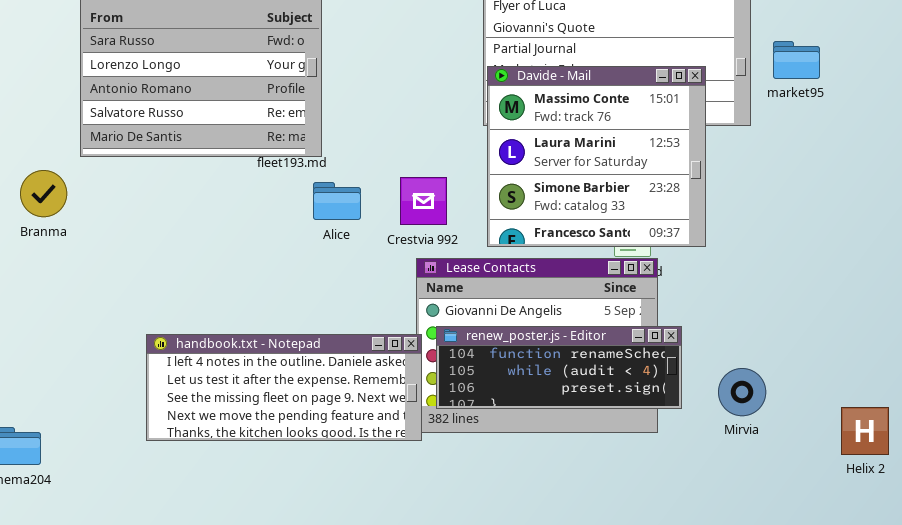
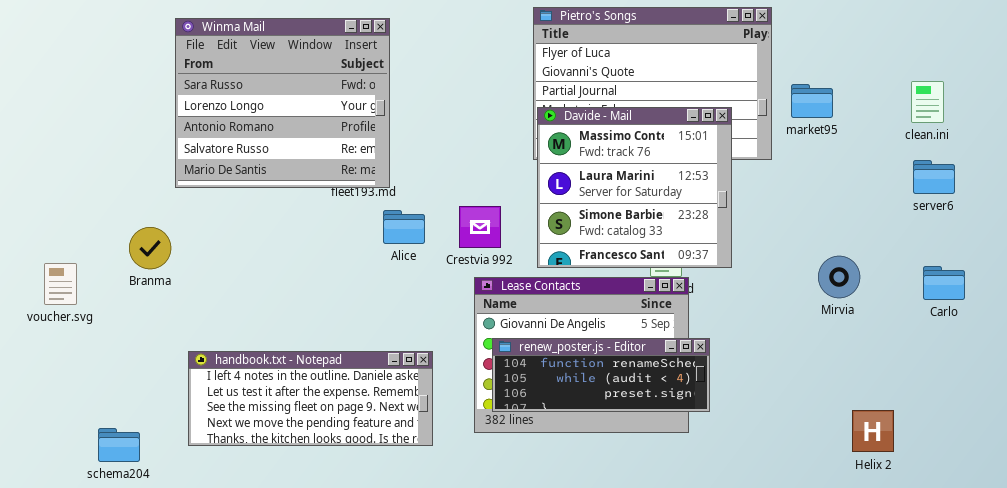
Branma: [20,170,67,217] -> [129,227,171,269], moved
handbook.txt - Notepad: [146,334,422,441] -> [188,351,433,446], moved
Mirvia: [718,368,766,416] -> [818,256,860,298], moved

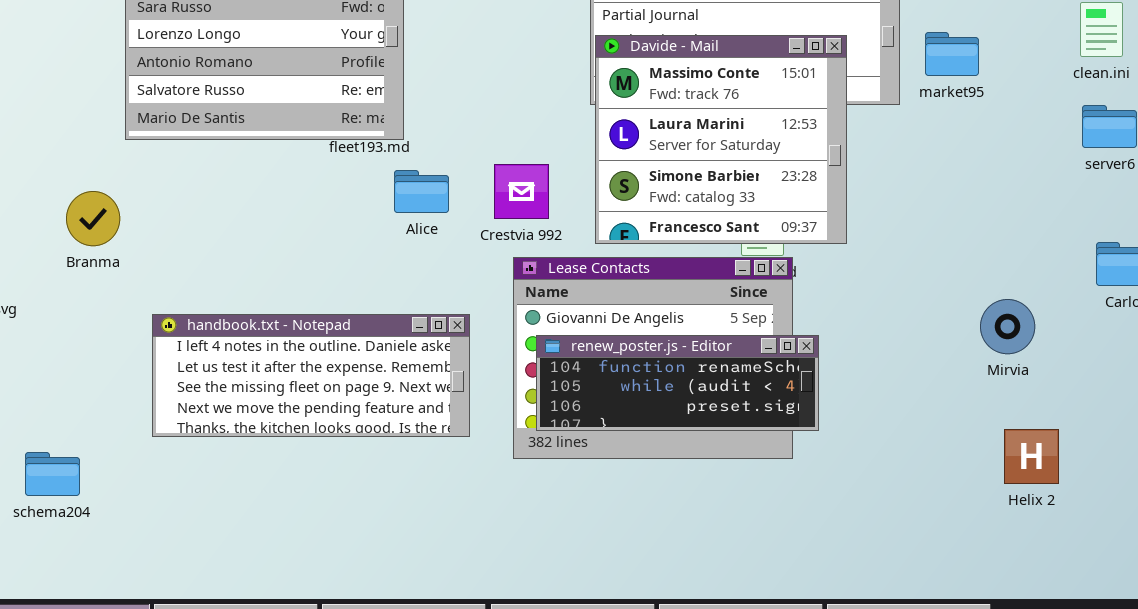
market95: [791,84,833,118] -> [925,32,979,76], moved
Mirvia: [818,256,860,298] -> [980,299,1035,354], moved
handbook.txt - Notepad: [188,351,433,446] -> [152,314,470,437], moved

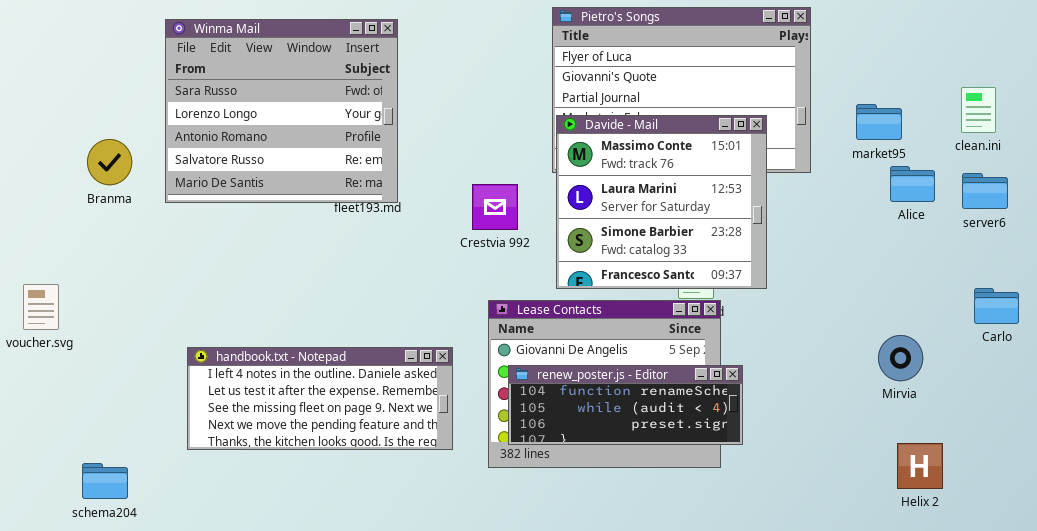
market95: [925,32,979,76] -> [856,104,902,140], moved
Crestvia 992: [494,164,549,219] -> [472,184,518,230], moved
Alice: [394,170,449,213] -> [890,166,935,202], moved
Branma: [66,191,120,246] -> [87,139,132,185], moved

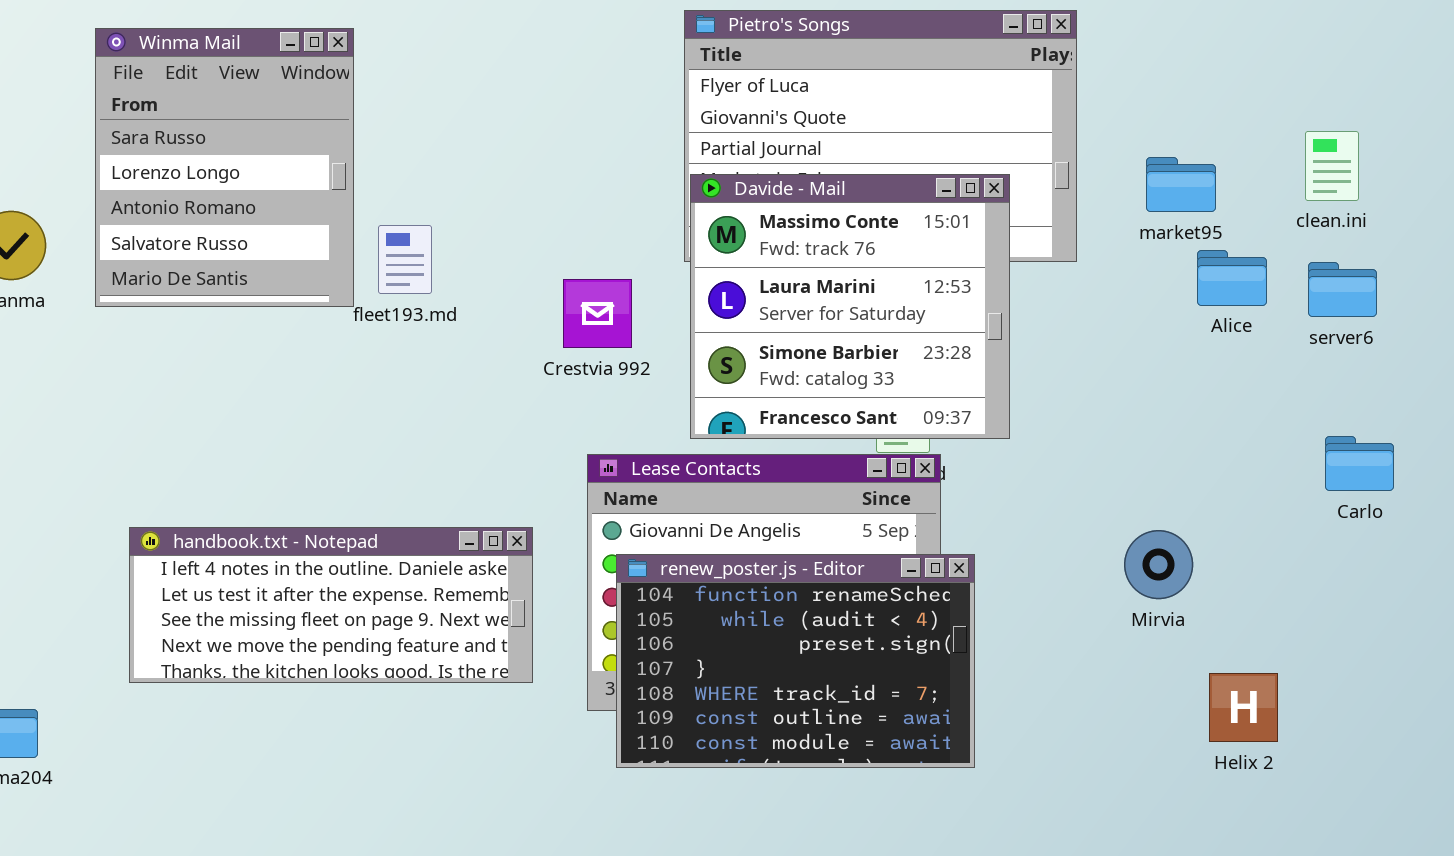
Winma Mail: [165,19,398,203] -> [95,28,354,307], resized
Mirvia: [878,335,923,381] -> [1124,530,1193,599], moved
renew_poster.js - Editor: [508,365,743,445] -> [616,554,975,768], resized

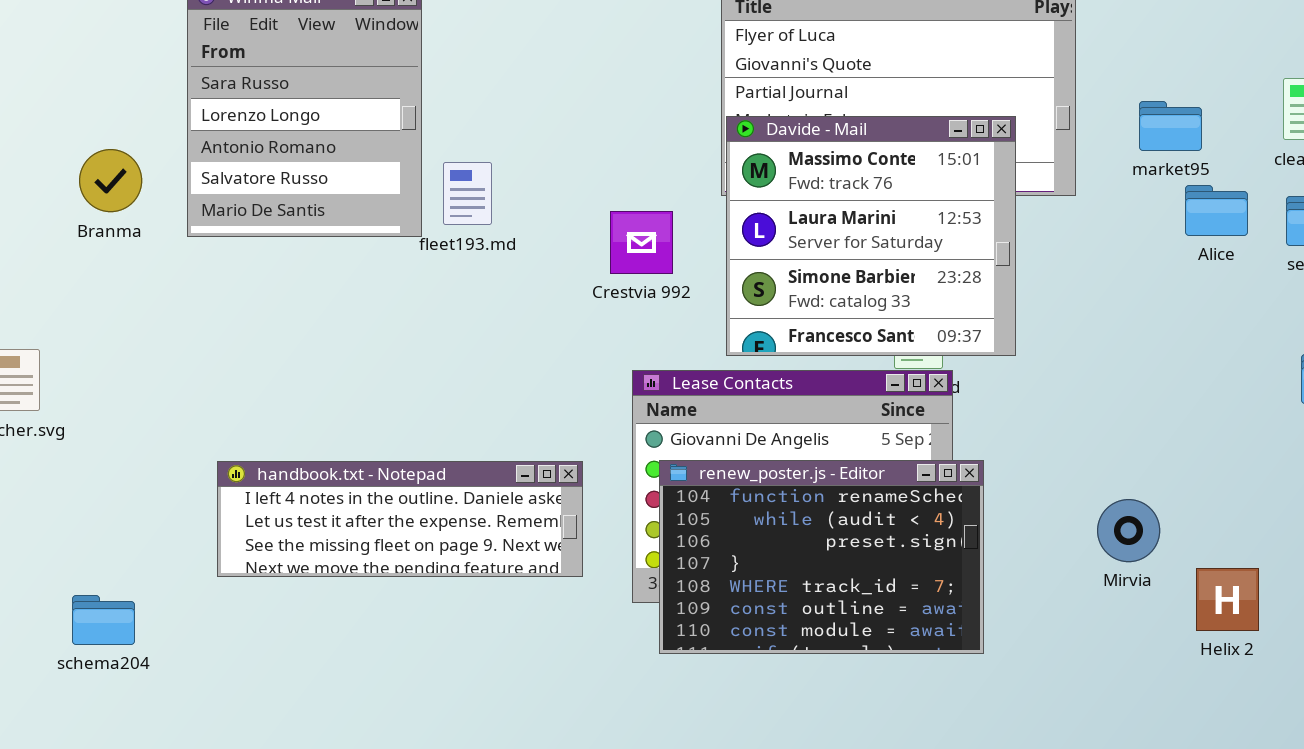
handbook.txt - Notepad: [129,527,533,683] -> [217,461,583,577], resized
Mirvia: [1124,530,1193,599] -> [1097,499,1160,562], moved

